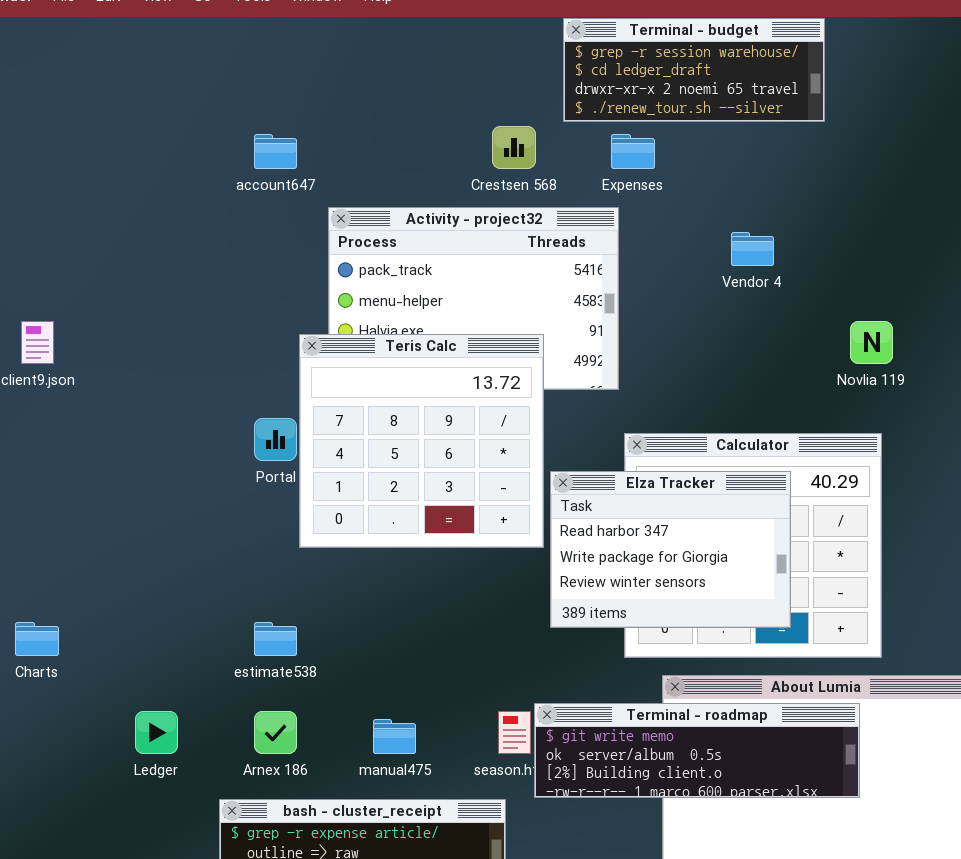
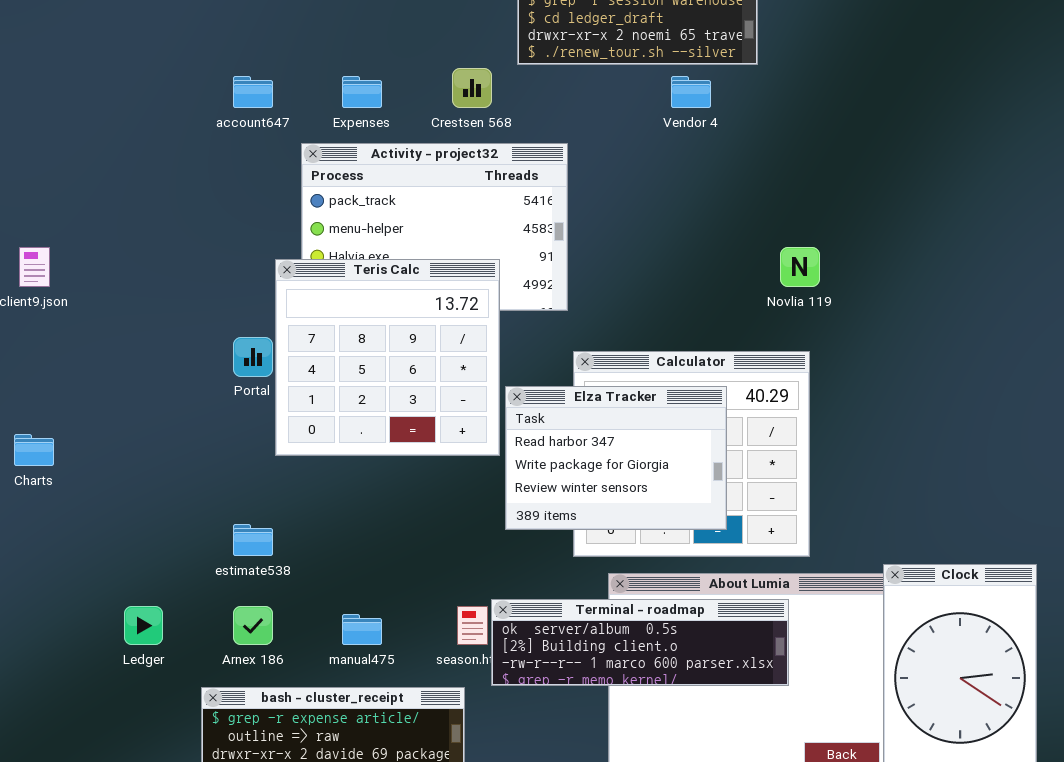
Expenses: [611,134,655,169] -> [342,76,382,108], moved
Vendor 4: [731,232,774,266] -> [671,76,711,108], moved
Charts: [15,622,59,656] -> [14,434,54,466], moved
Terminal - roadmap: [534,703,860,798] -> [491,599,789,686], scrolled down 1 row

